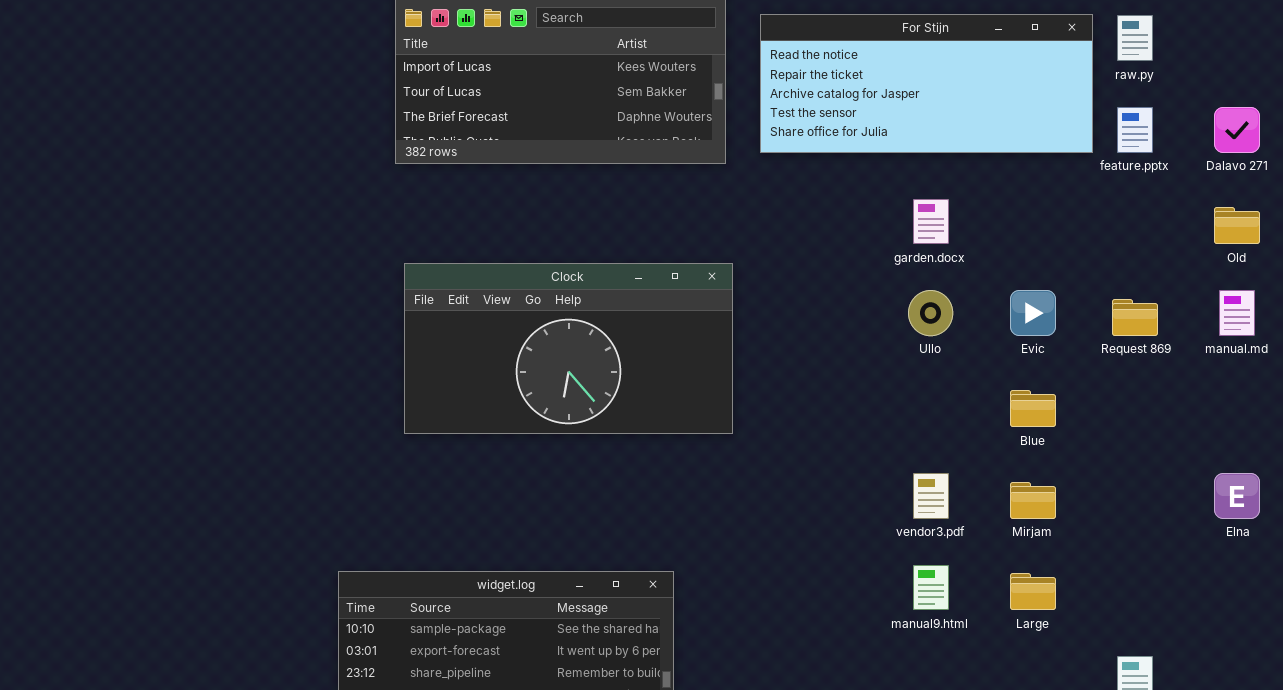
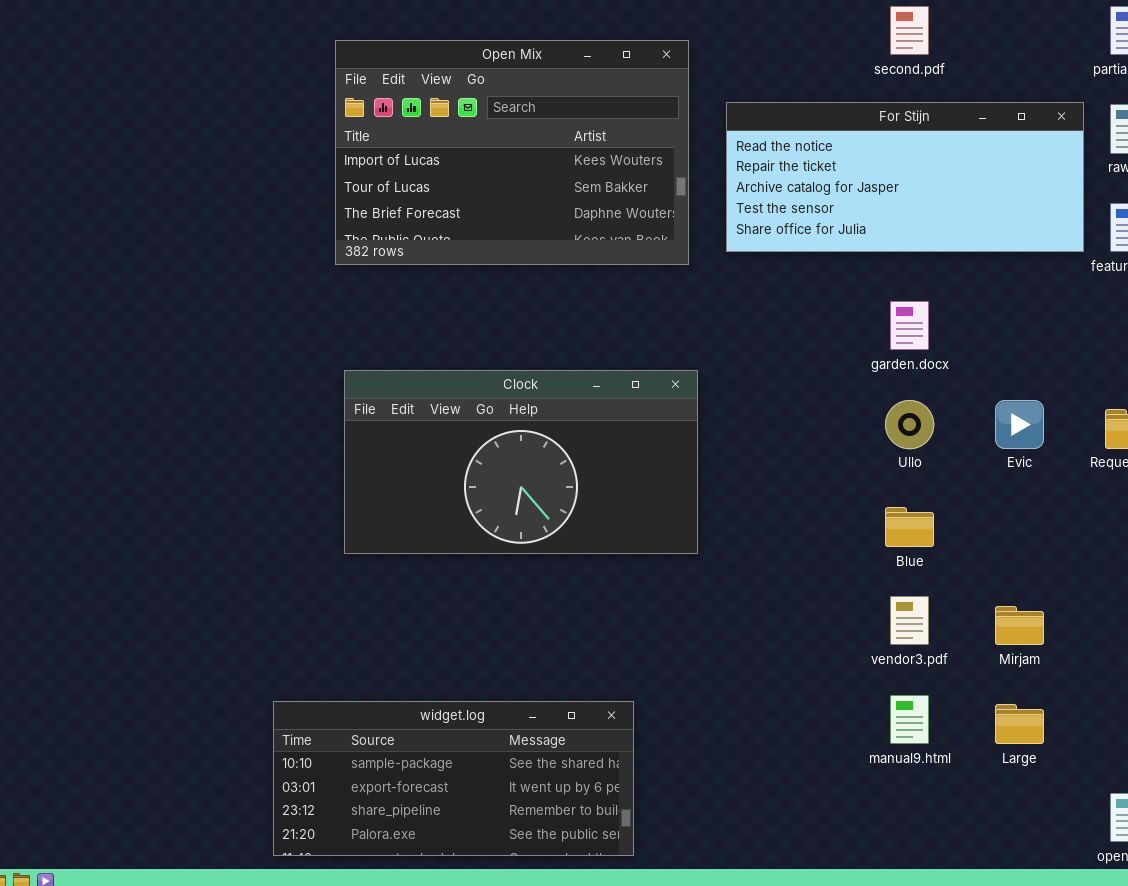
Blue: [1010,390,1056,427] -> [885,507,934,547], moved

